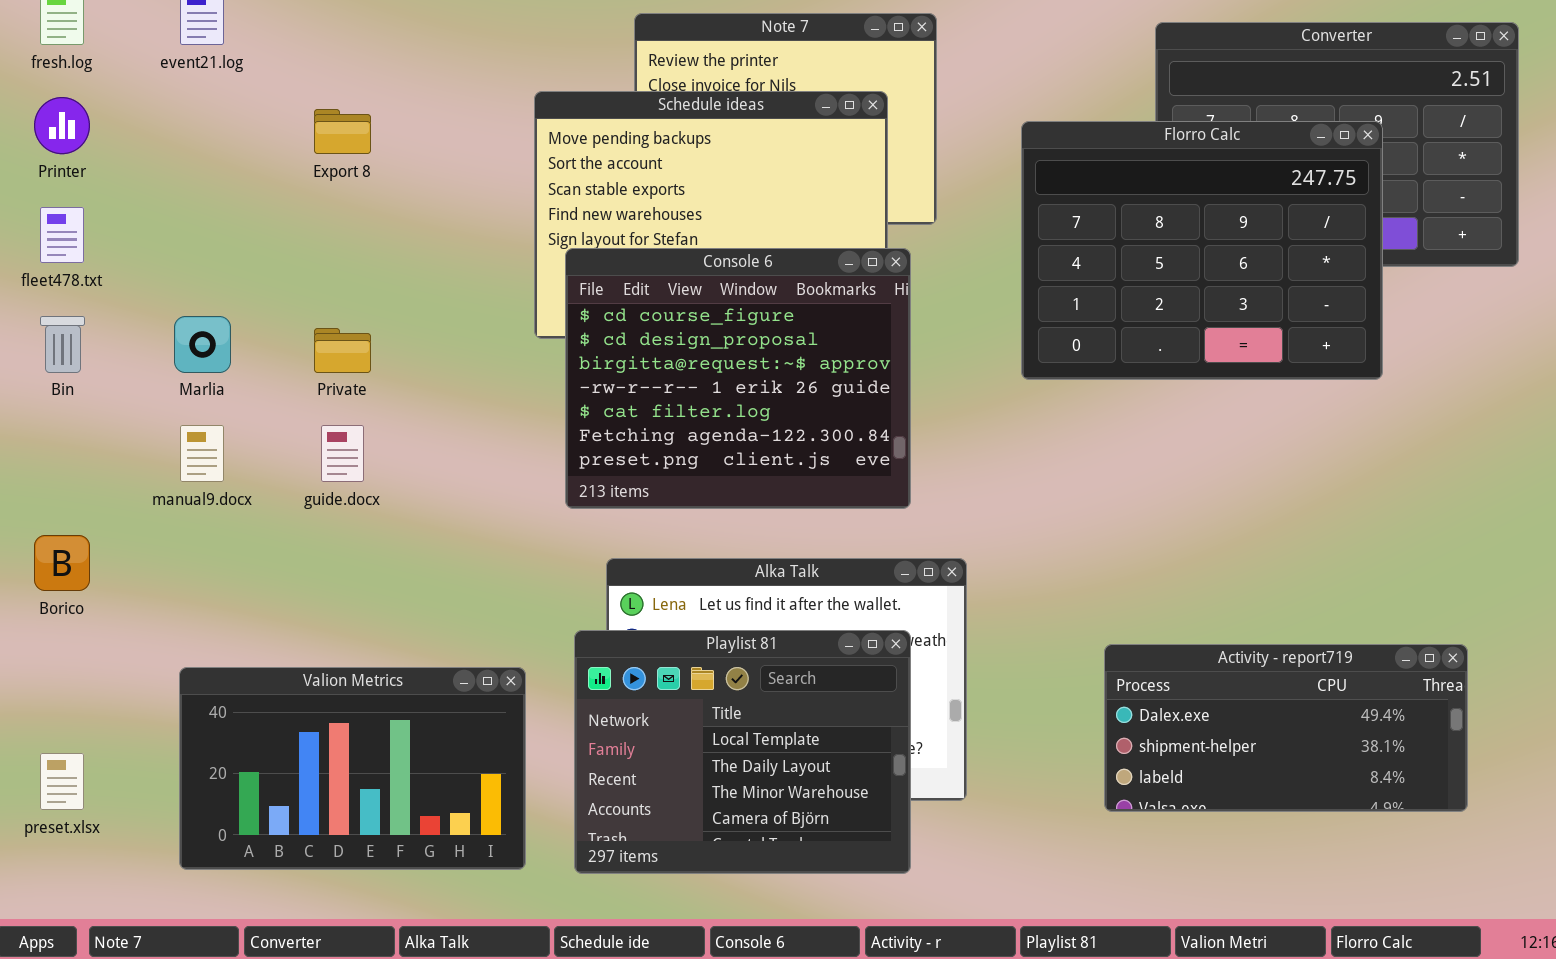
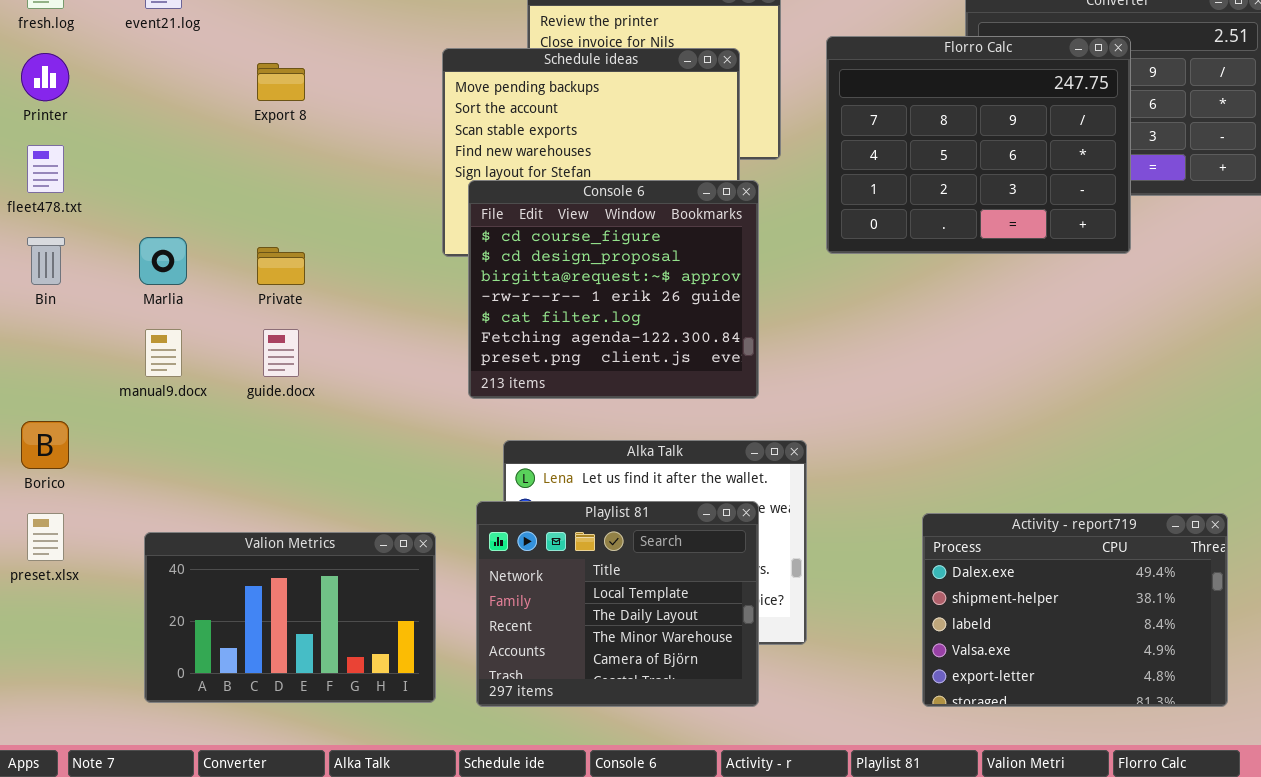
Florro Calc: [1021,121,1383,380] -> [826,36,1131,254], moved
Activity - report719: [1104,644,1468,812] -> [922,513,1228,707], resized
preset.xlsx: [40,753,84,810] -> [27,513,64,561], moved

